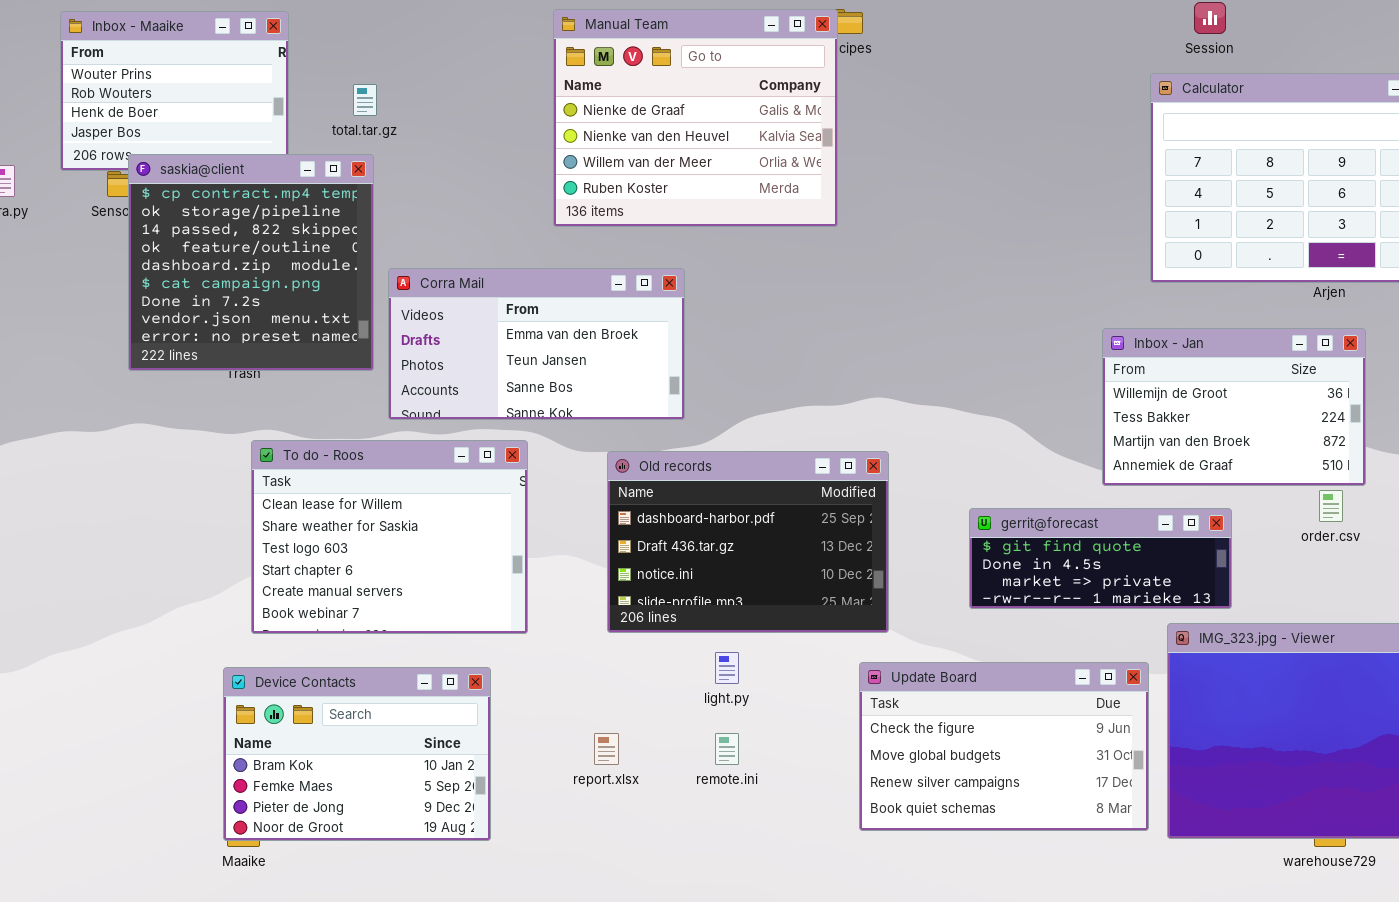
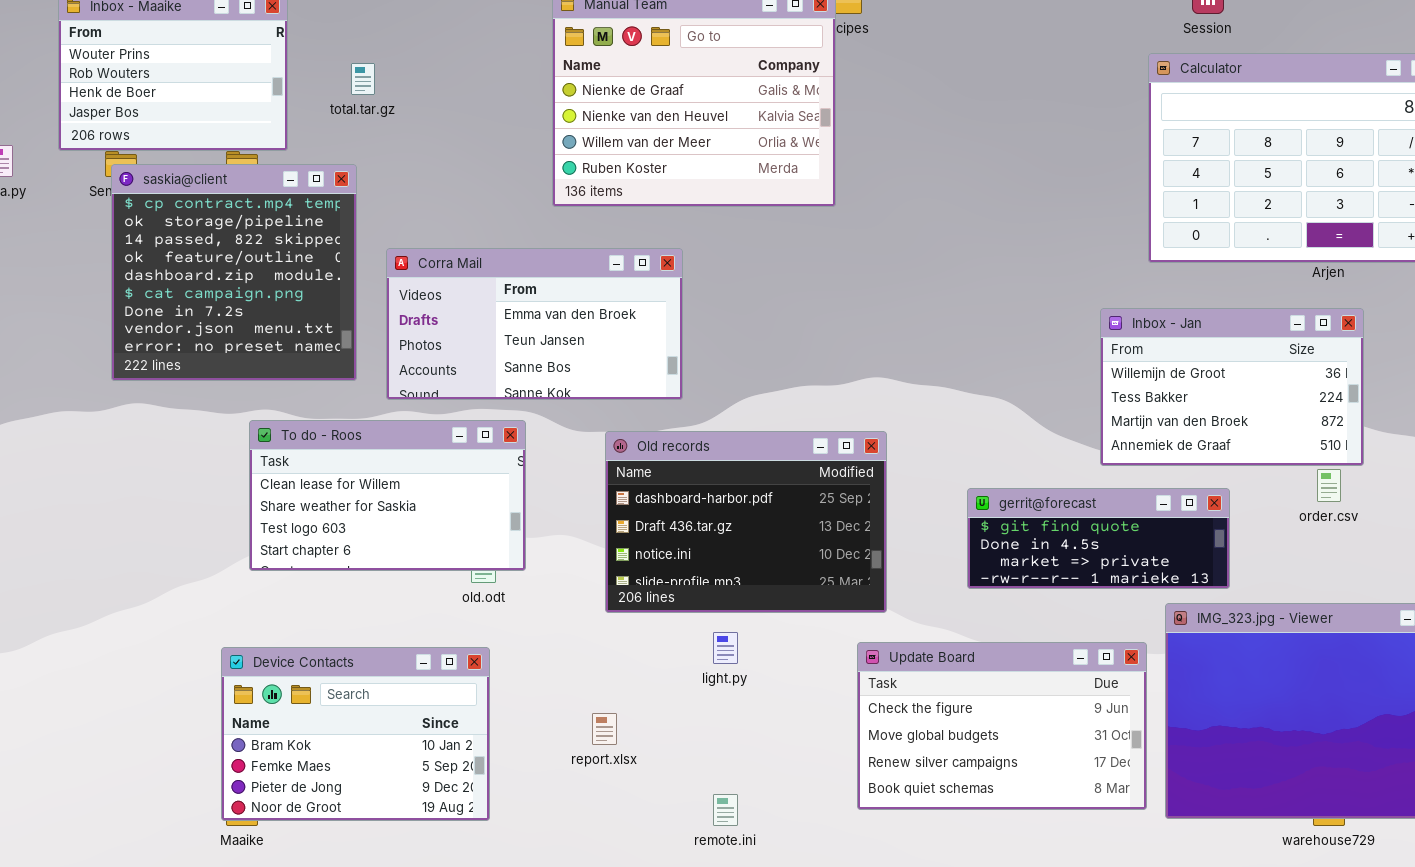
saskia@client: [128,154,374,371] -> [111,164,357,381], moved
To do - Roos: [251,440,528,634] -> [249,420,526,571], resized
remote.ini: [715,733,739,765] -> [713,794,738,826], moved

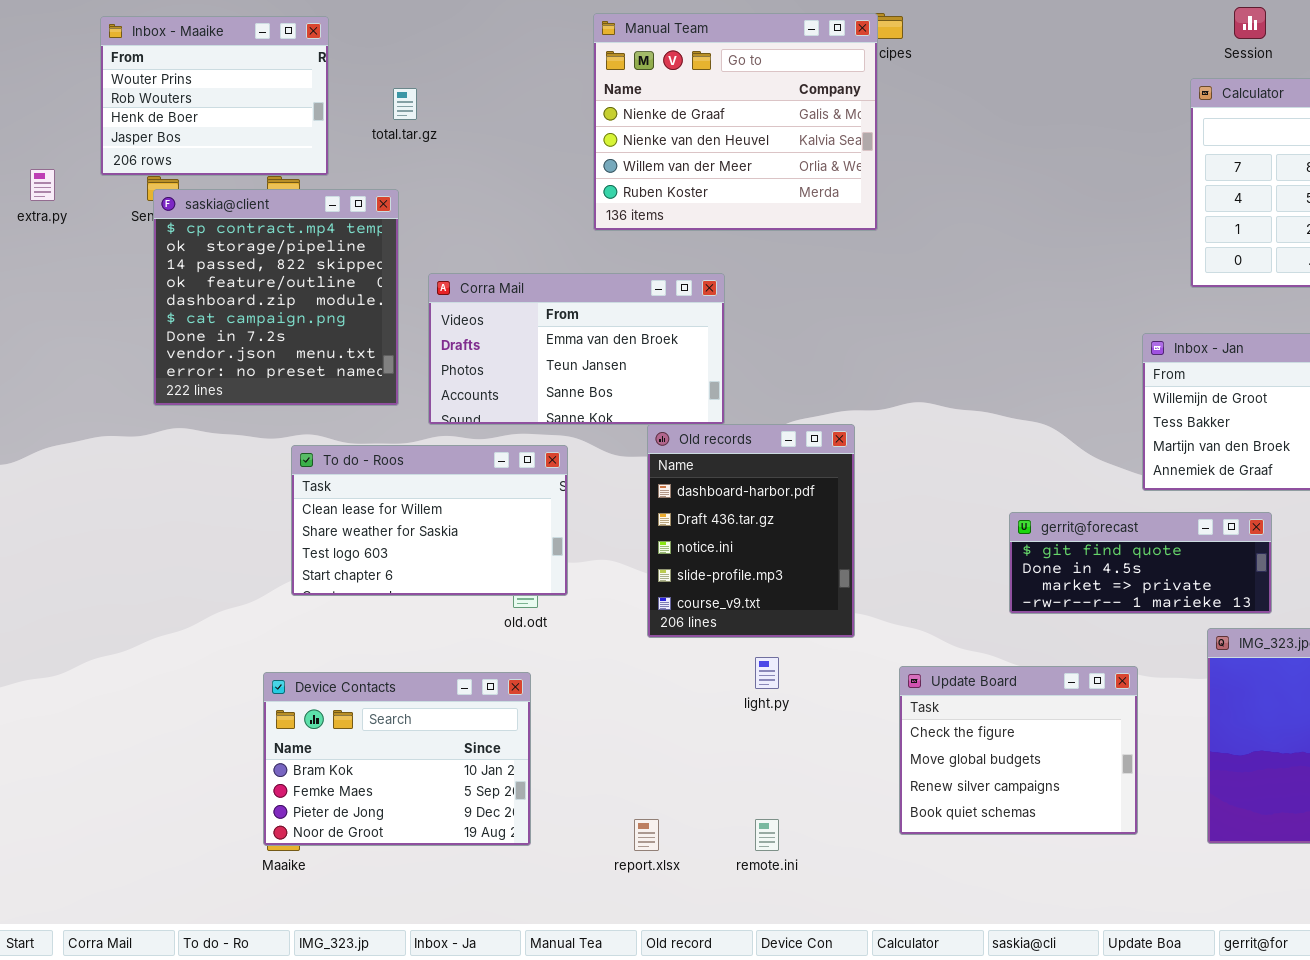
Old records: [605,431,887,613] -> [647,424,855,638], resized
Update Board: [857,642,1147,810] -> [899,666,1138,835], resized
report.xlsx: [592,713,617,745] -> [634,819,659,851], moved

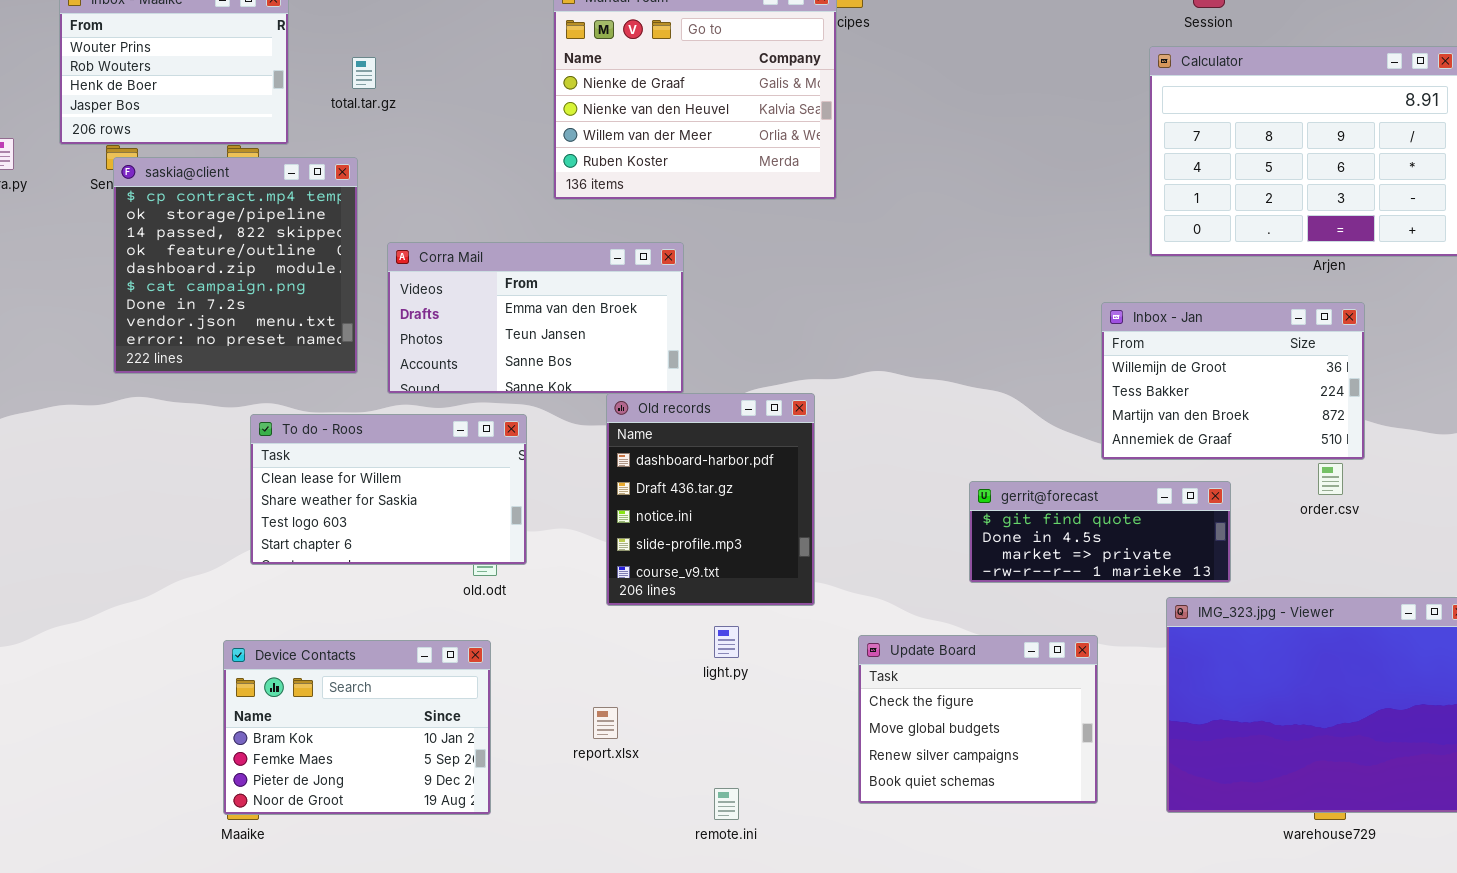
report.xlsx: [634,819,659,851] -> [593,707,618,739], moved

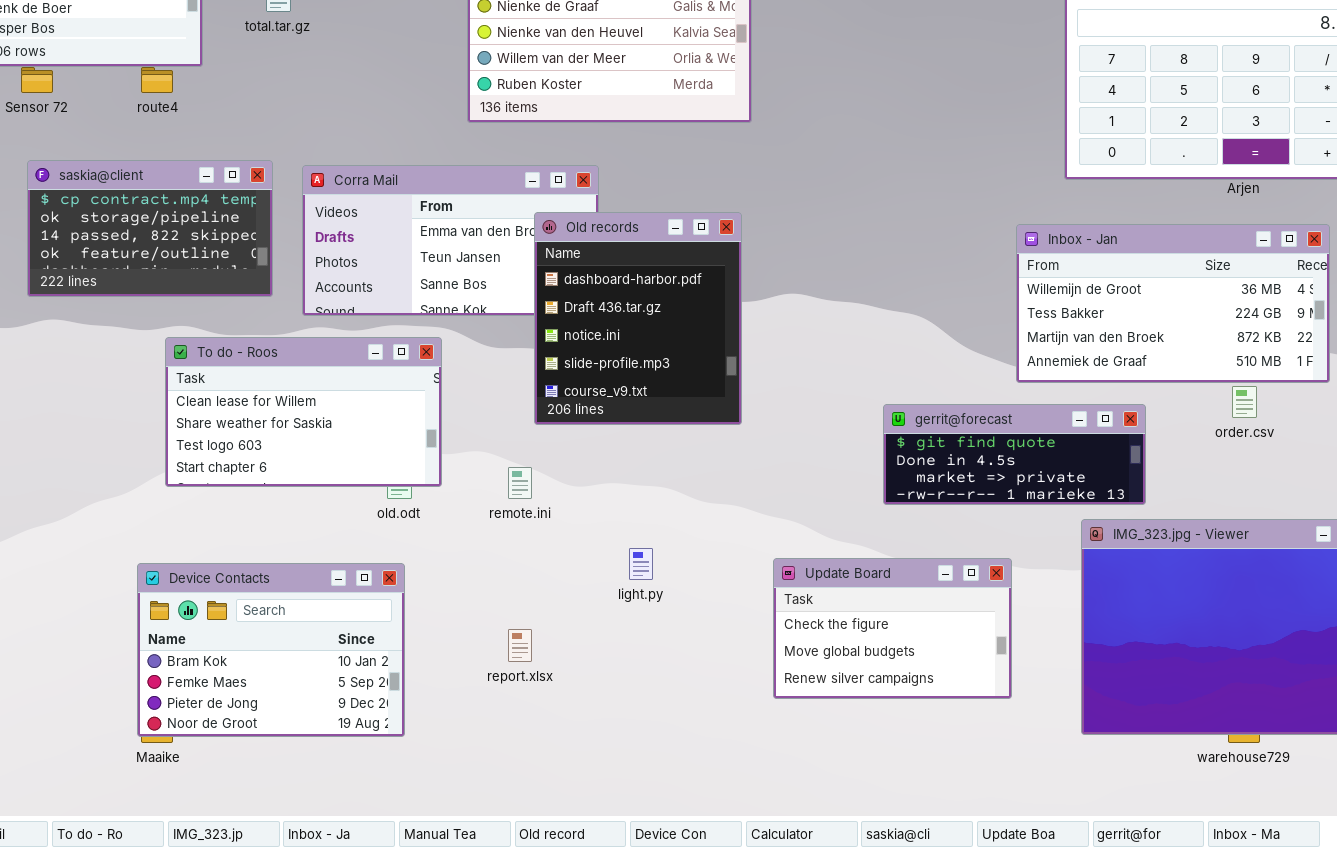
saskia@client: [113,157,358,374] -> [27,160,273,297], resized
Inbox - Jan: [1101,302,1365,460] -> [1016,224,1330,383], resized
Old records: [606,393,815,606] -> [534,212,742,425], moved
Update Board: [858,635,1098,804] -> [773,558,1012,699], resized
remote.ini: [714,788,739,820] -> [508,467,532,499], moved

